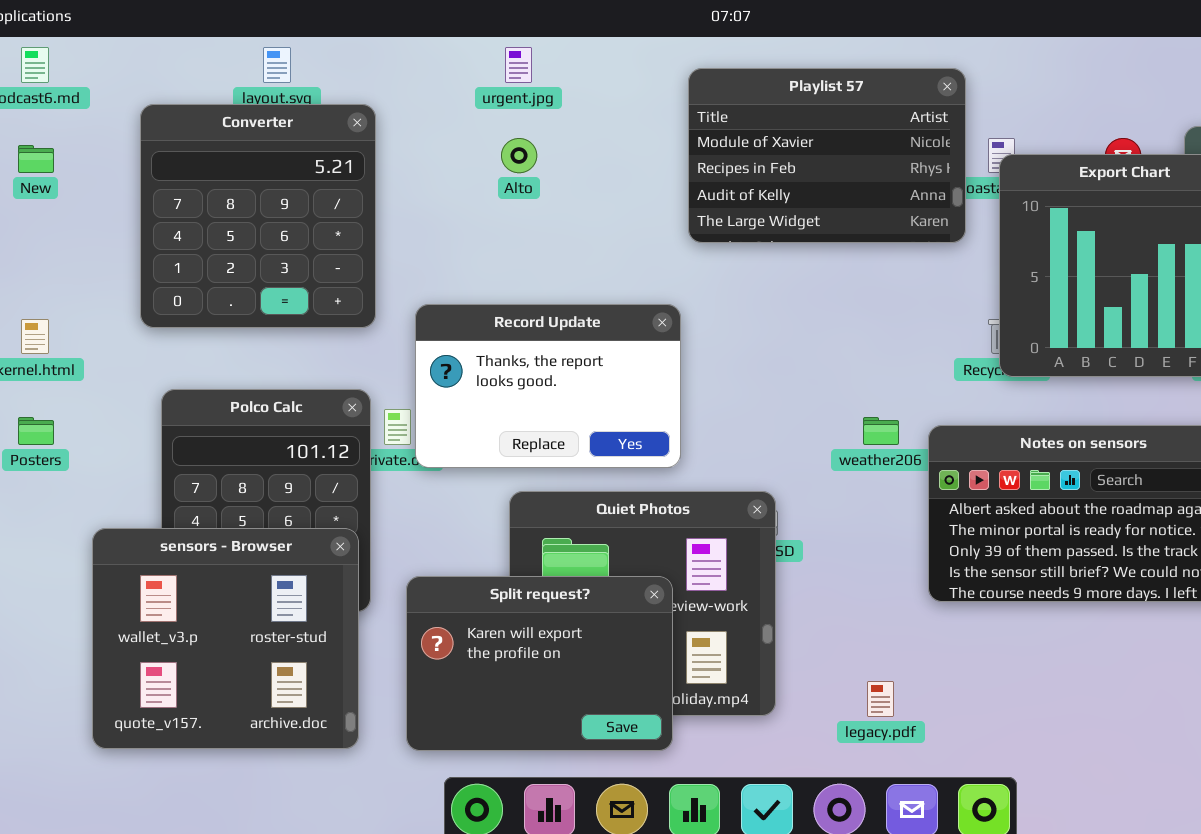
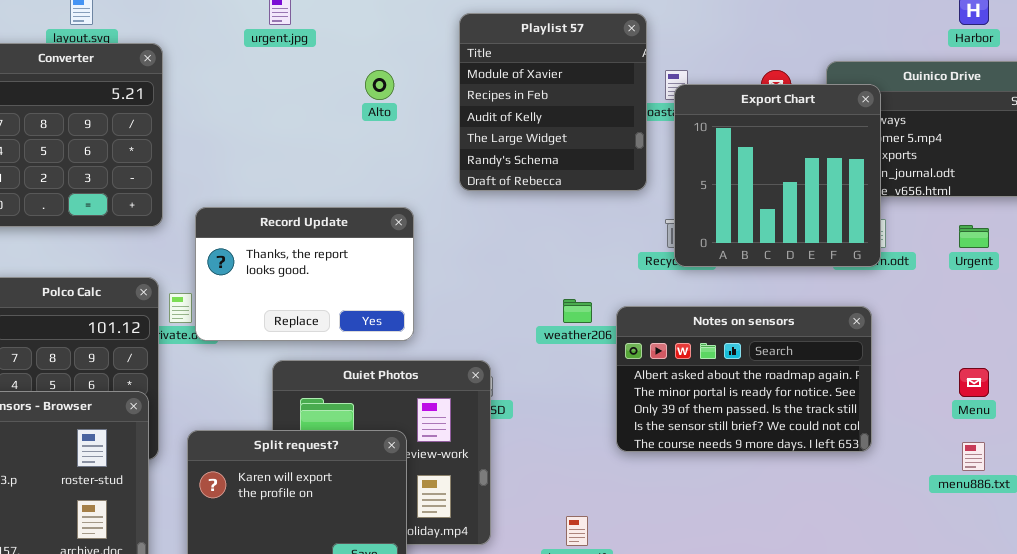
Playlist 57: [688,68,966,243] -> [459,13,647,191], resized
Alto: [501,138,537,173] -> [365,70,394,100], moved

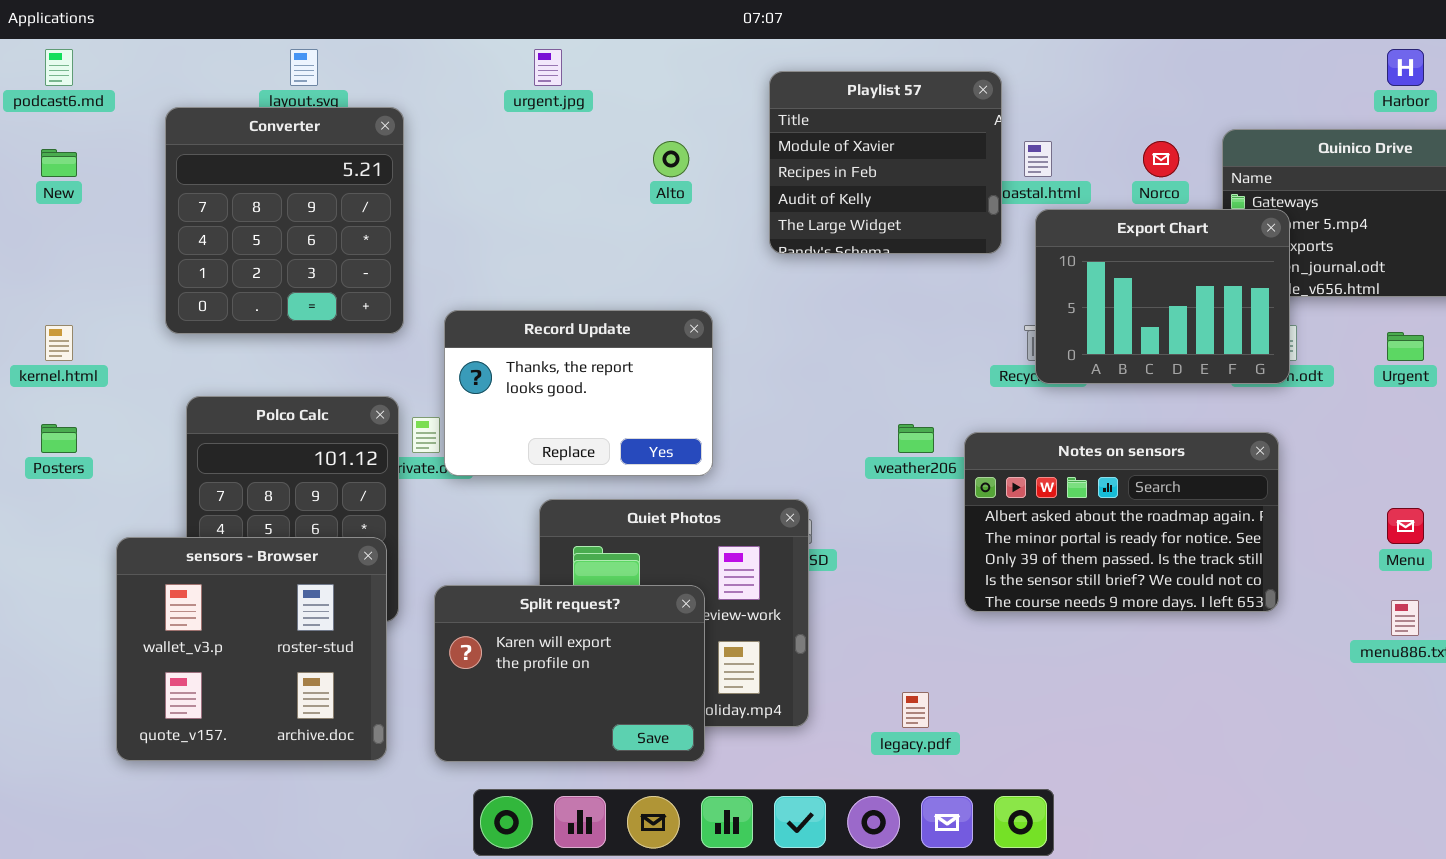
Playlist 57: [459,13,647,191] -> [769,71,1002,254], resized
Export Chart: [674,84,881,267] -> [1035,209,1290,384], resized

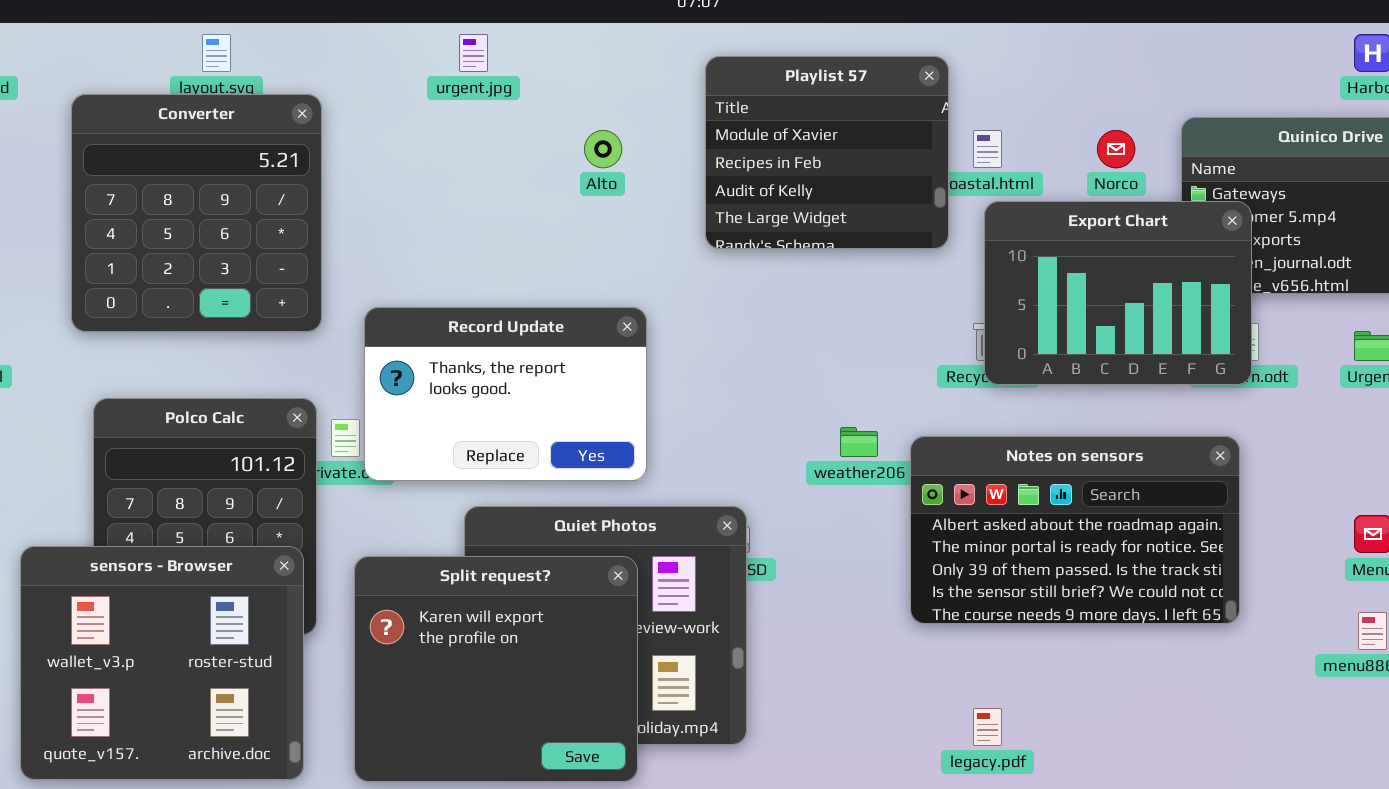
Split request?: [434,585,705,762] -> [354,556,638,782], resized
legacy.pdf: [902,692,929,728] -> [973,708,1002,746], moved

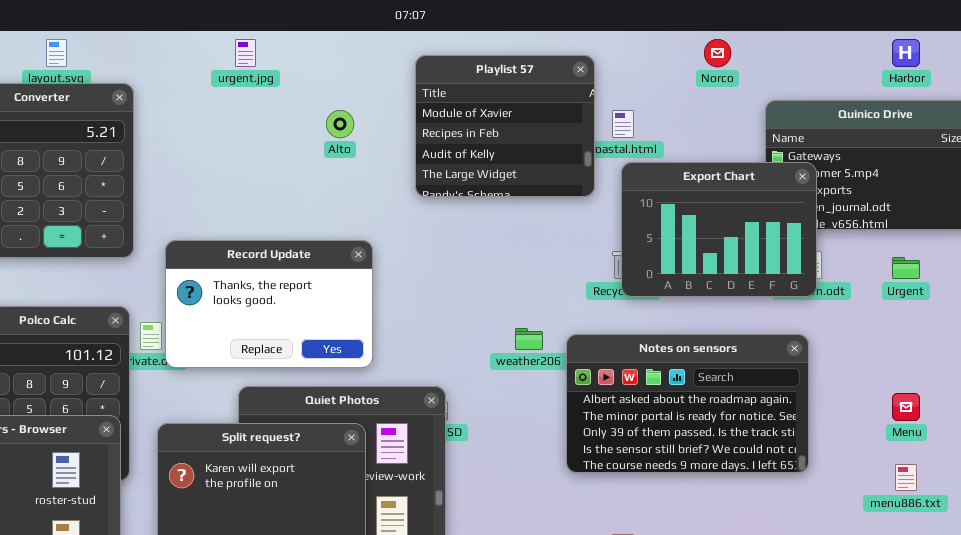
Norco: [1097,130,1135,168] -> [704,39,731,67], moved

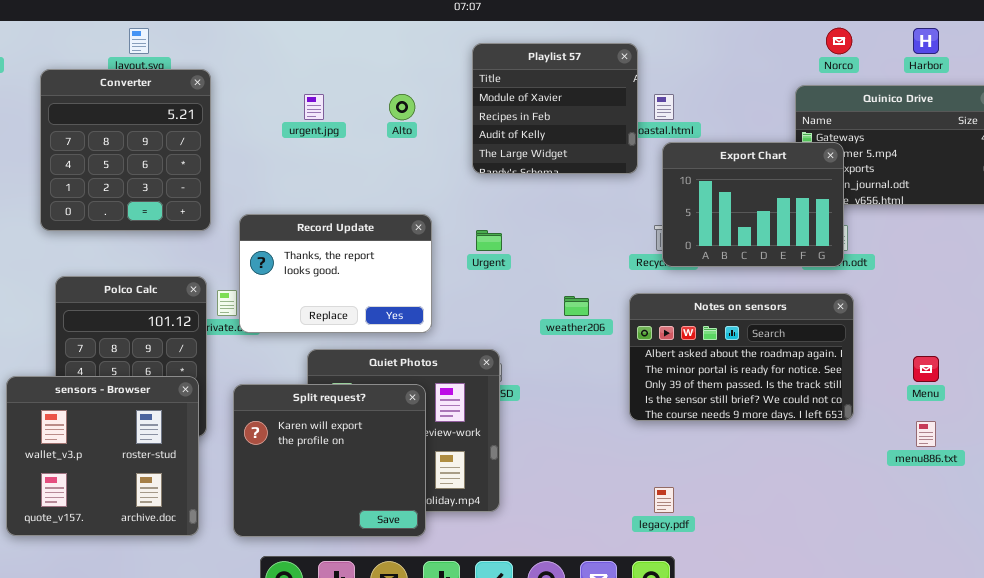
urgent.jpg: [235,39,256,67] -> [304,94,324,120], moved
Norco: [704,39,731,67] -> [826,28,852,54], moved
Urgent: [892,257,920,279] -> [476,230,502,251], moved
Notes on sensors: [566,334,809,473] -> [629,293,854,421], moved

